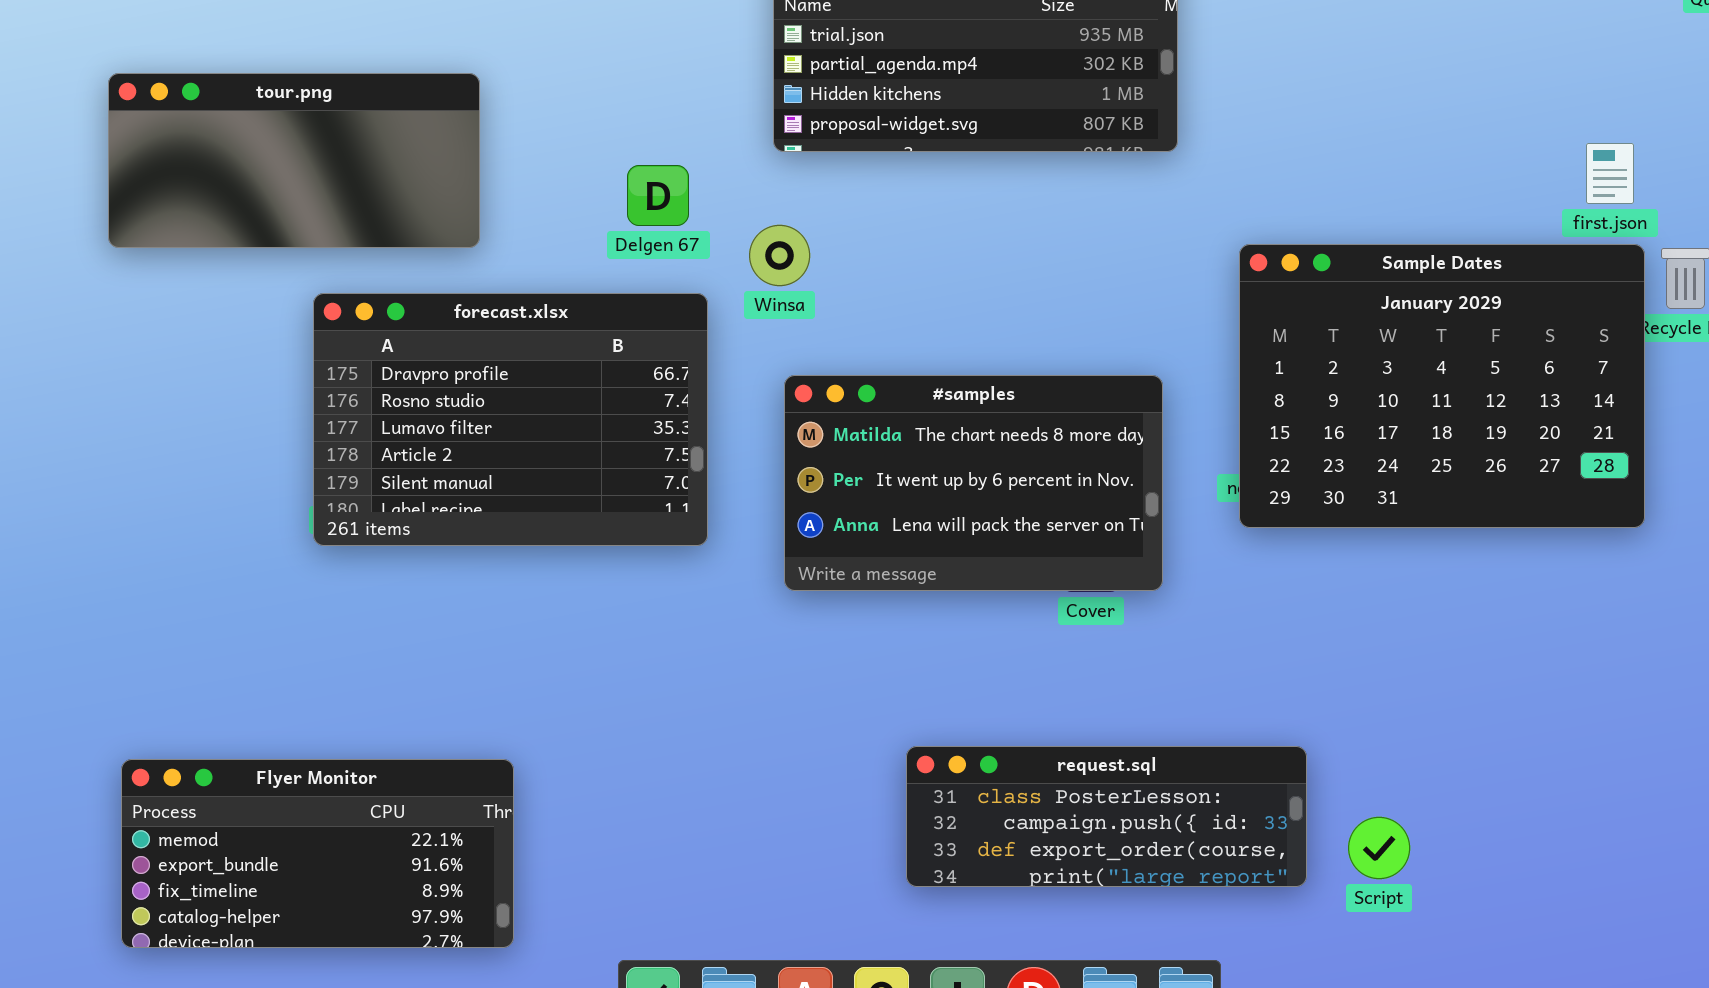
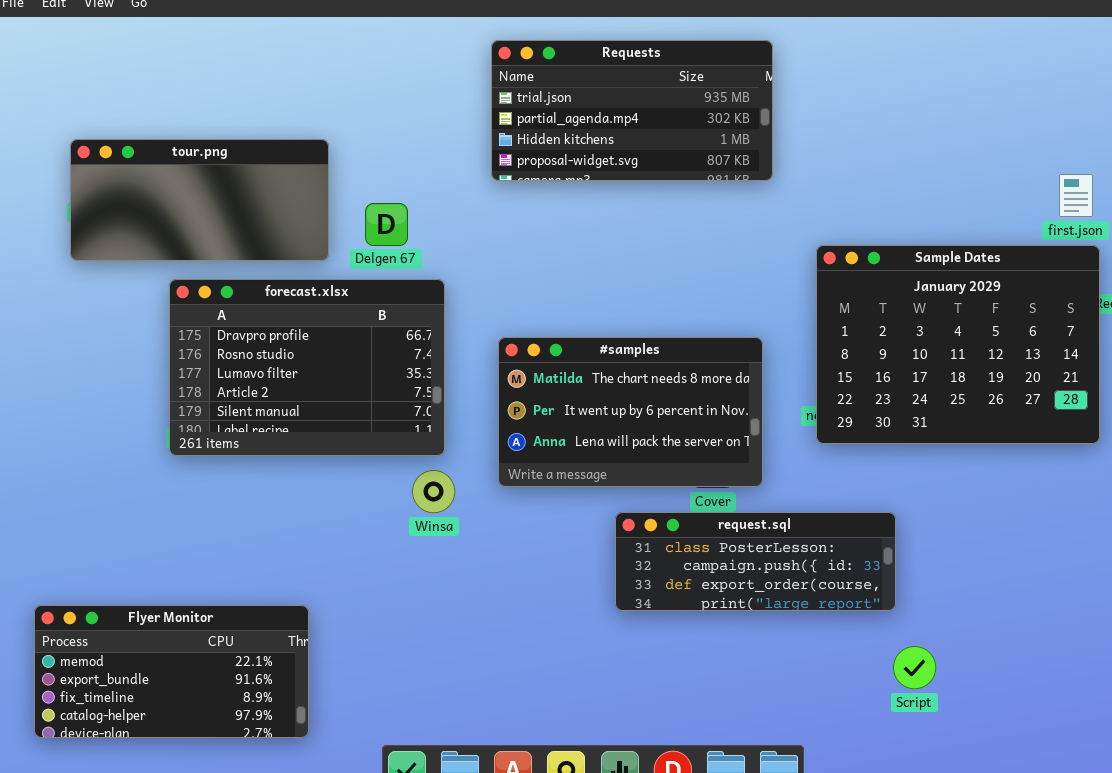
tour.png: [108,73,480,248] -> [70,139,329,261], moved
Delgen 67: [627,165,689,226] -> [365,203,408,246], moved
Winsa: [749,225,810,286] -> [412,470,455,513], moved
request.sql: [906,746,1307,887] -> [615,512,896,611], moved

